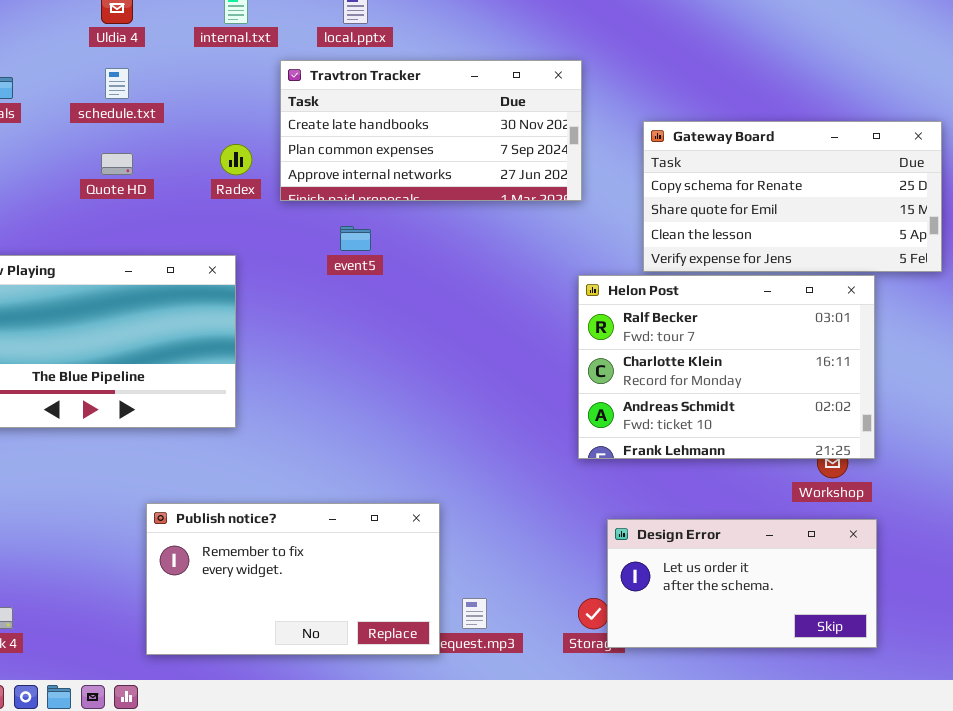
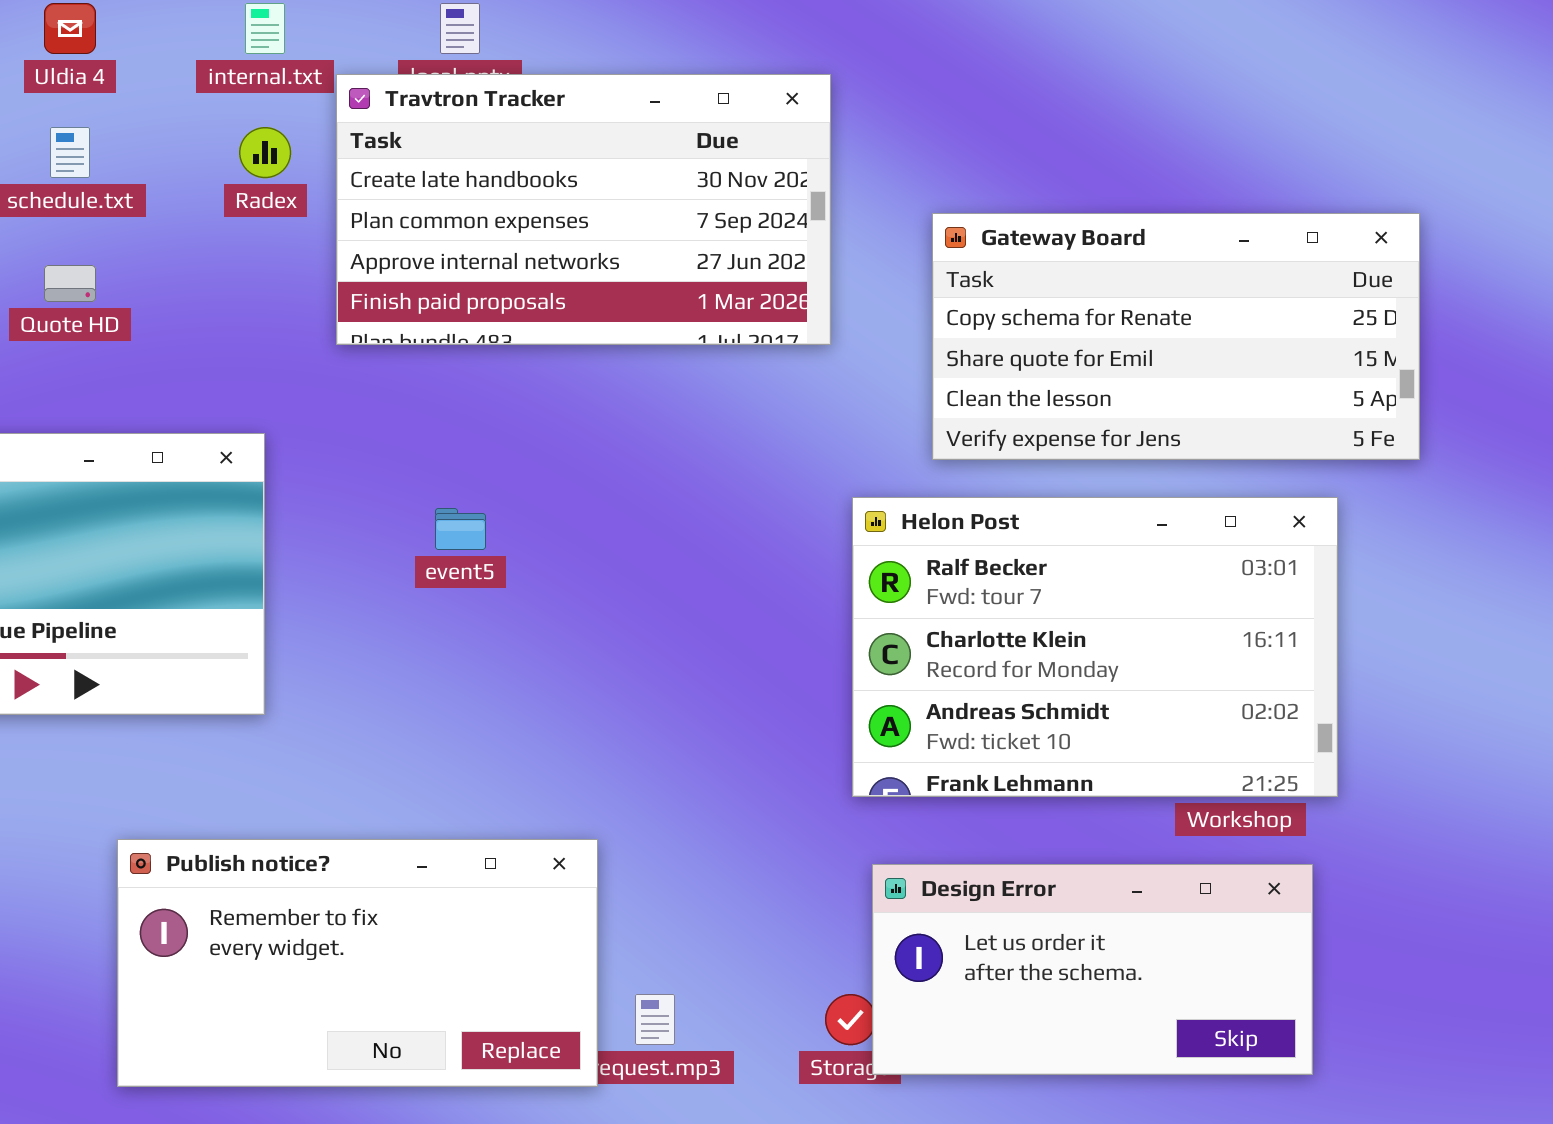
Travtron Tracker: [280,60,582,201] -> [336,74,831,345], resized
Radex: [220,144,252,175] -> [239,127,291,178], moved
event5: [340,226,371,251] -> [435,508,486,550], moved
Helon Post: [578,275,875,459] -> [852,497,1338,797], moved

